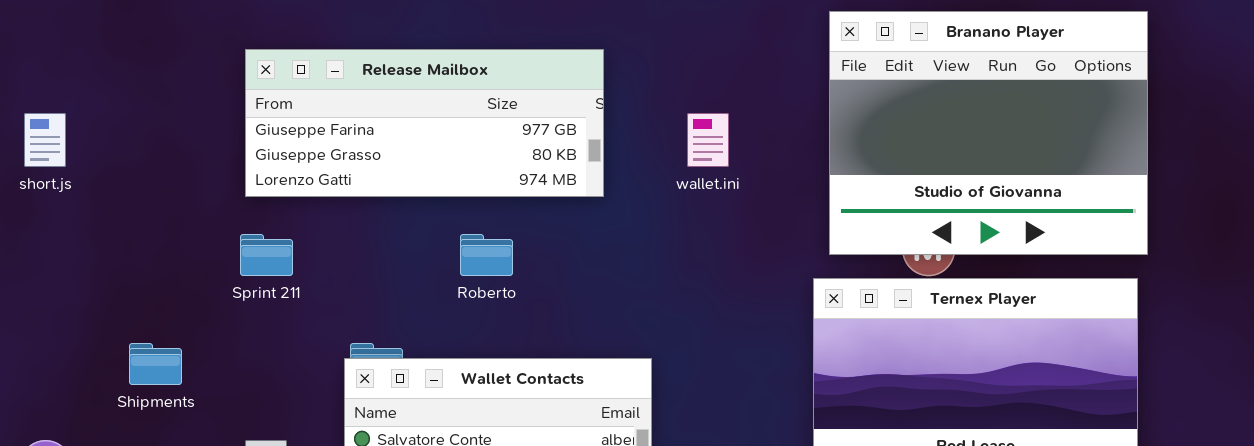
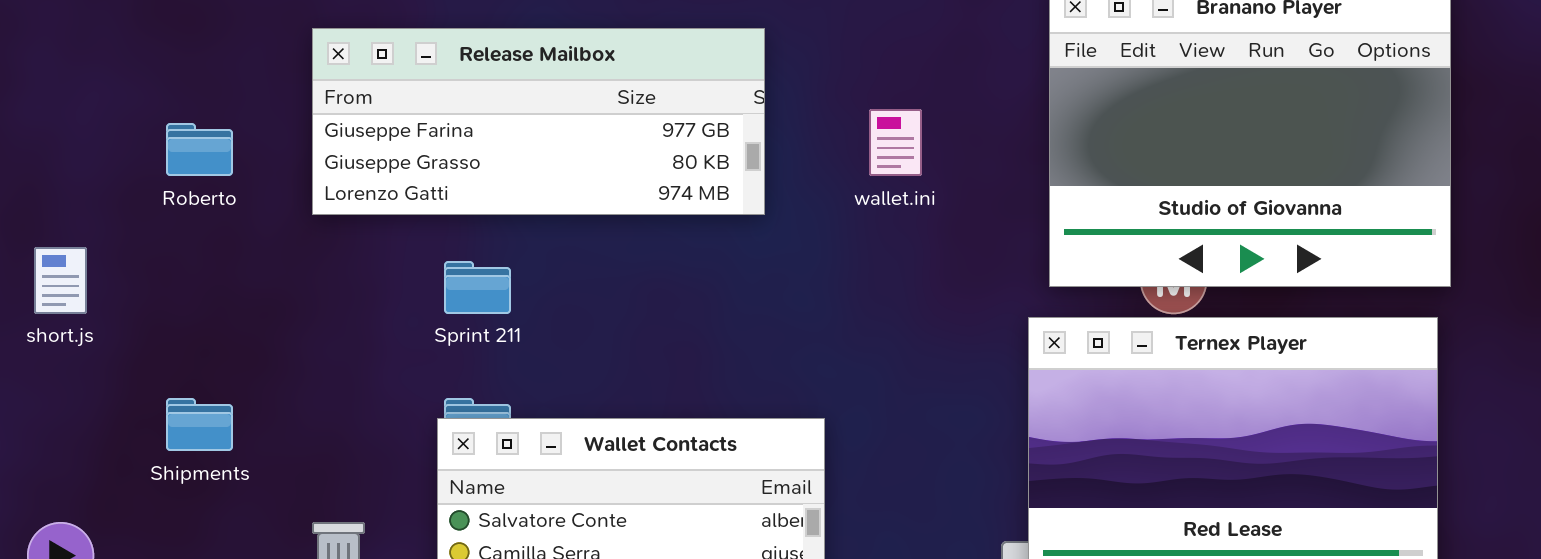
short.js: [24,113,66,167] -> [34,247,87,314], moved
Sprint 211: [240,234,293,276] -> [444,261,511,314], moved
Roberto: [460,234,513,276] -> [166,123,233,176], moved

